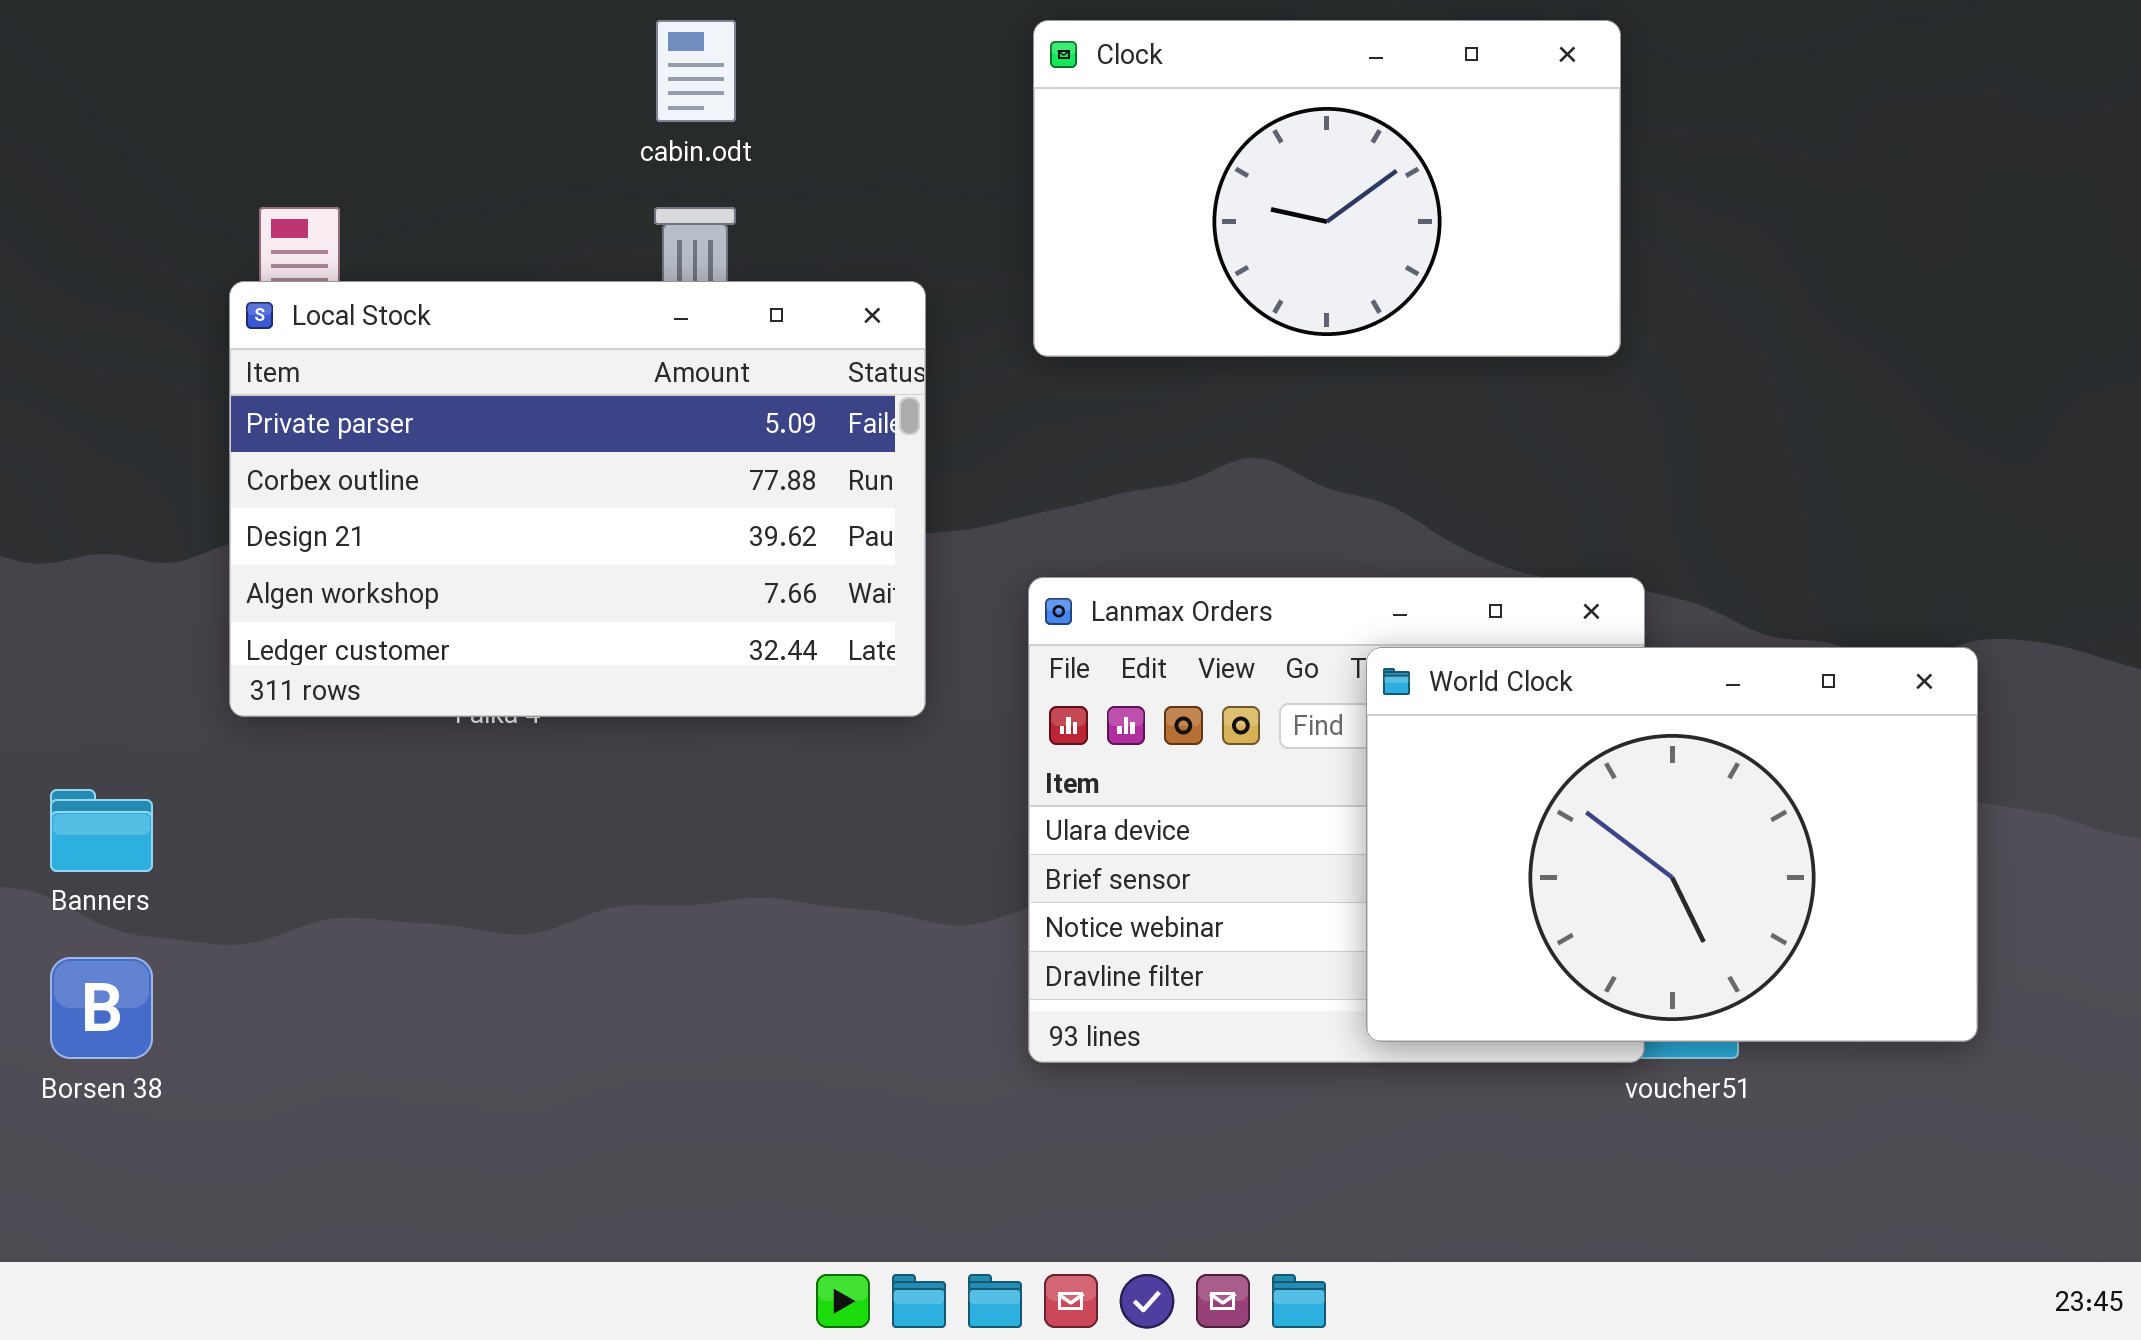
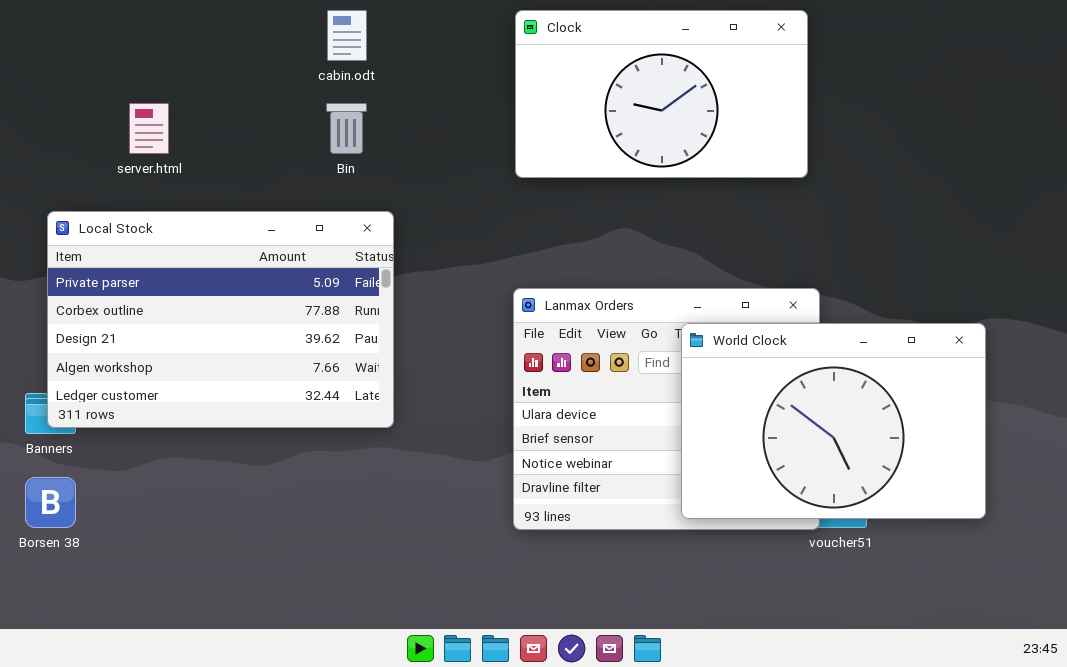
Local Stock: [229,281,926,717] -> [47,211,394,428], moved

